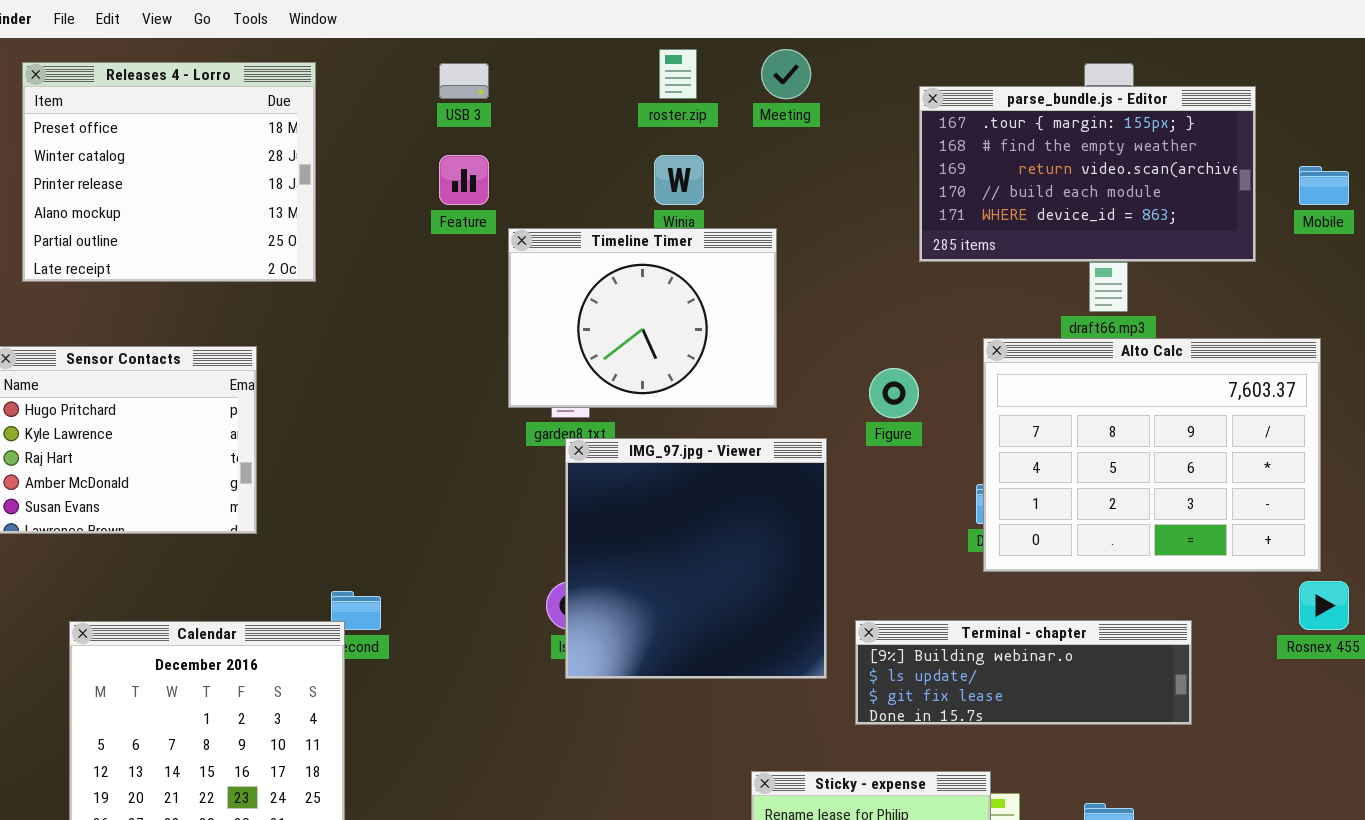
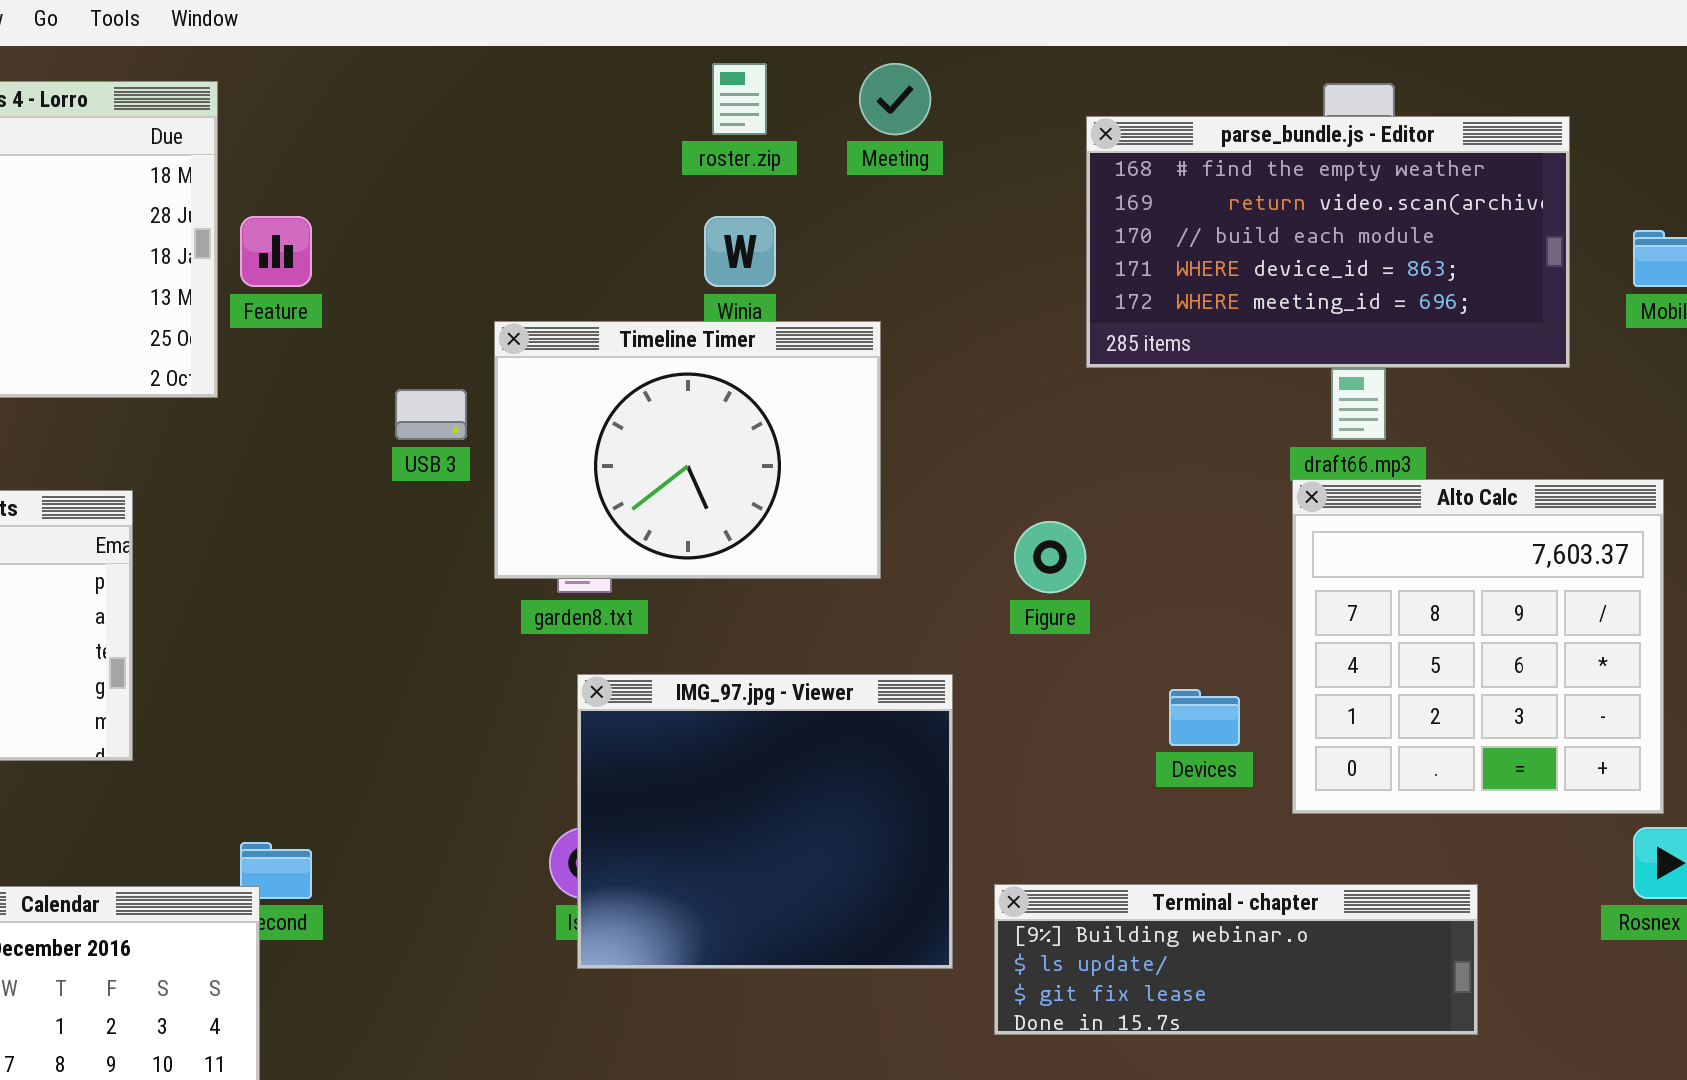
USB 3: [439,63,489,99] -> [395,389,467,440], moved
parse_bundle.js - Editor: [919,86,1256,262] -> [1086,116,1570,368], scrolled down 1 row
Feature: [439,155,489,205] -> [240,216,312,287], moved
Alto Calc: [983,338,1321,572] -> [1292,479,1664,814], resized
IMG_97.jpg - Viewer: [565,438,827,679] -> [577,674,953,969], resized

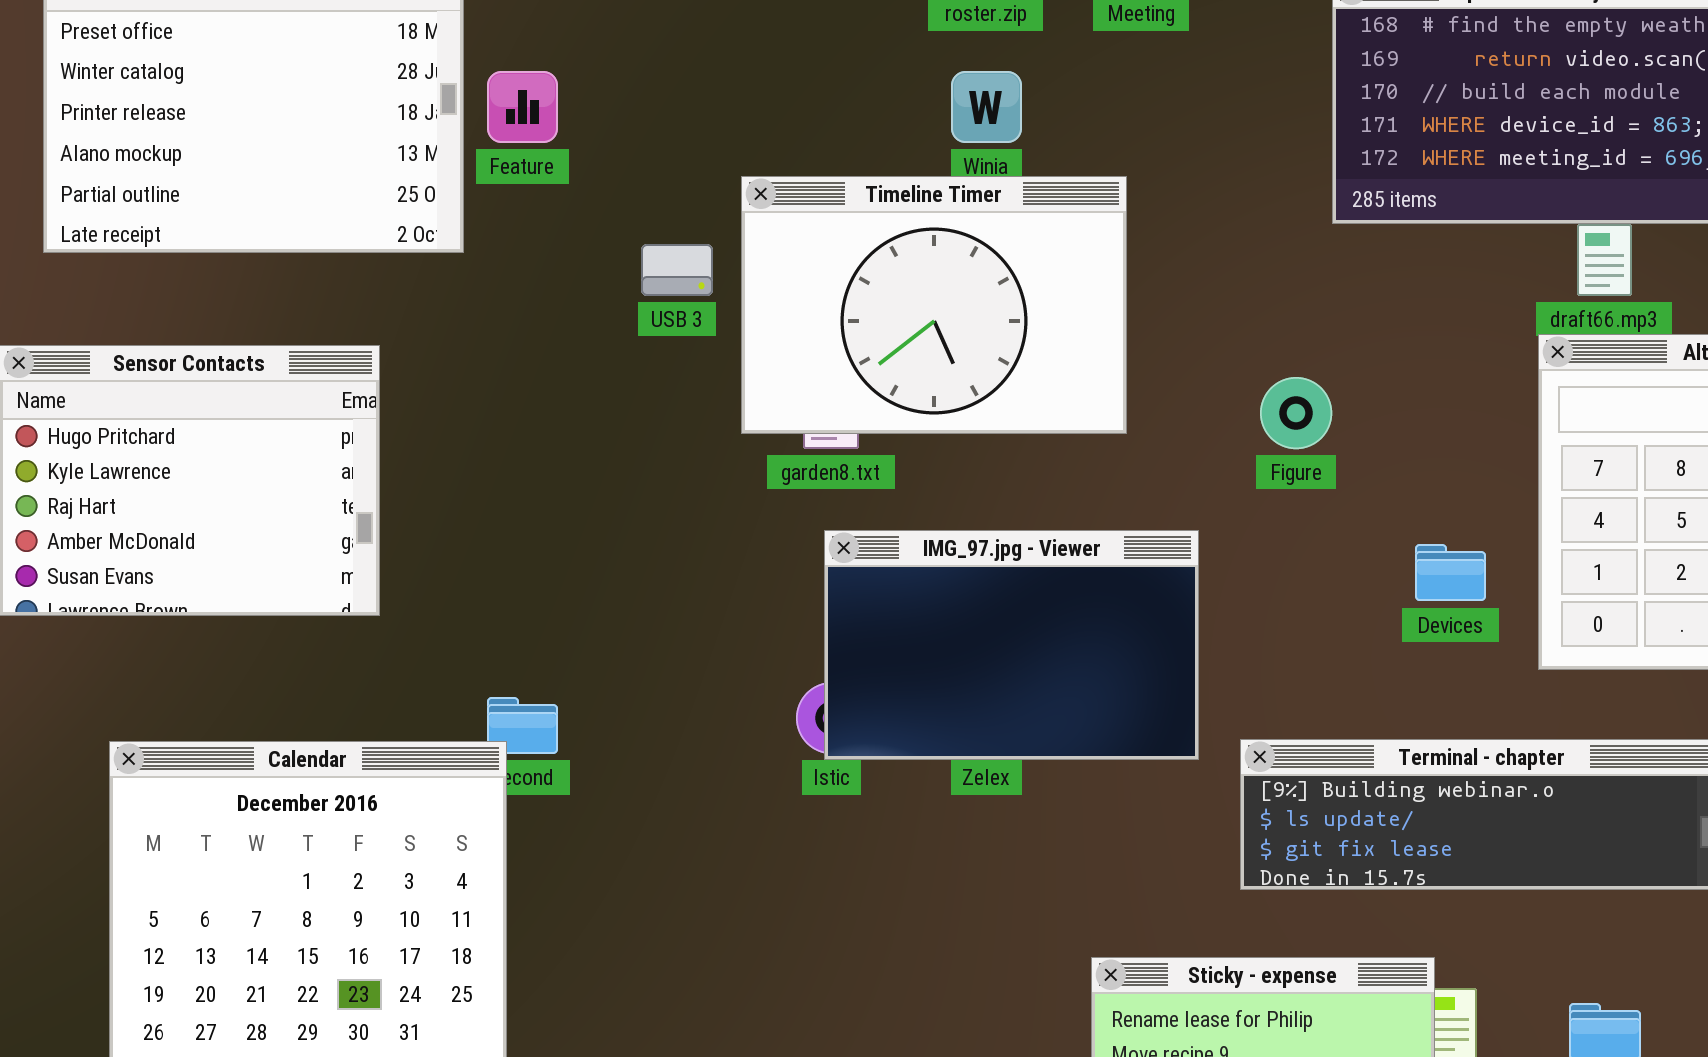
IMG_97.jpg - Viewer: [577,674,953,969] -> [824,530,1199,760], resized

